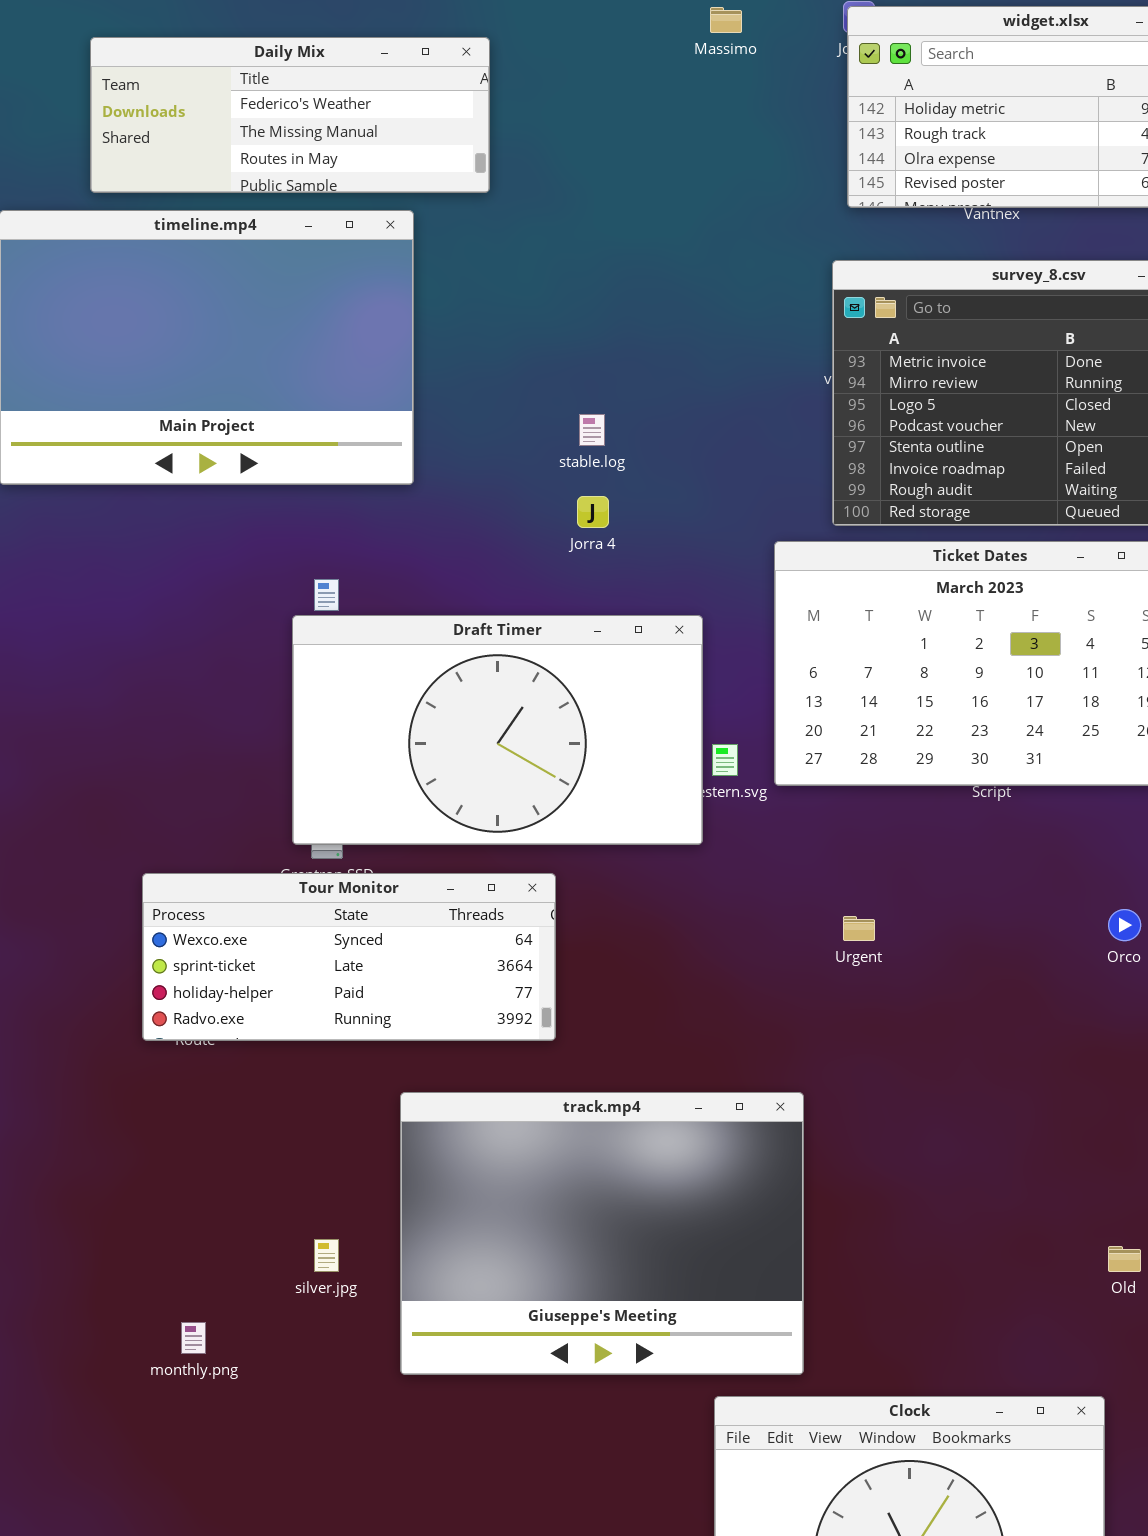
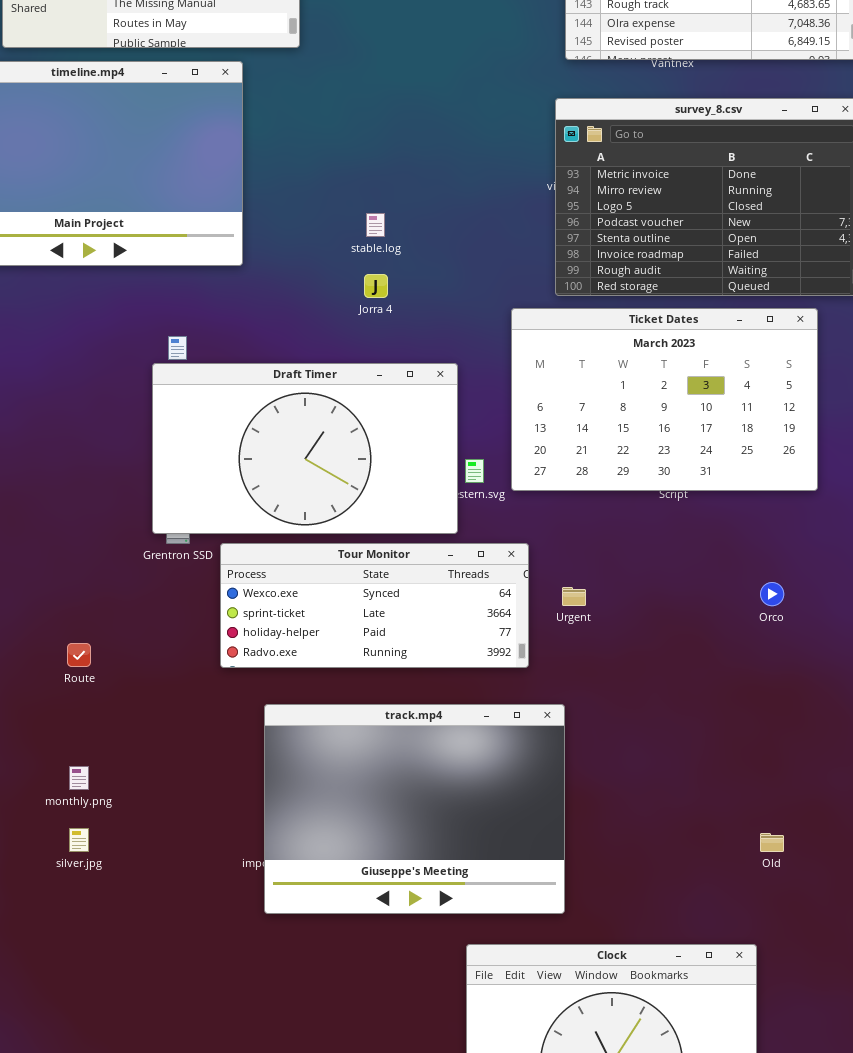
Tour Monitor: [142,873,556,1041] -> [220,543,529,668], moved
track.mp4: [400,1092,804,1375] -> [264,704,565,914], moved
silver.jpg: [314,1239,339,1272] -> [69,828,89,852], moved
monthly.png: [181,1322,206,1354] -> [69,766,89,790], moved

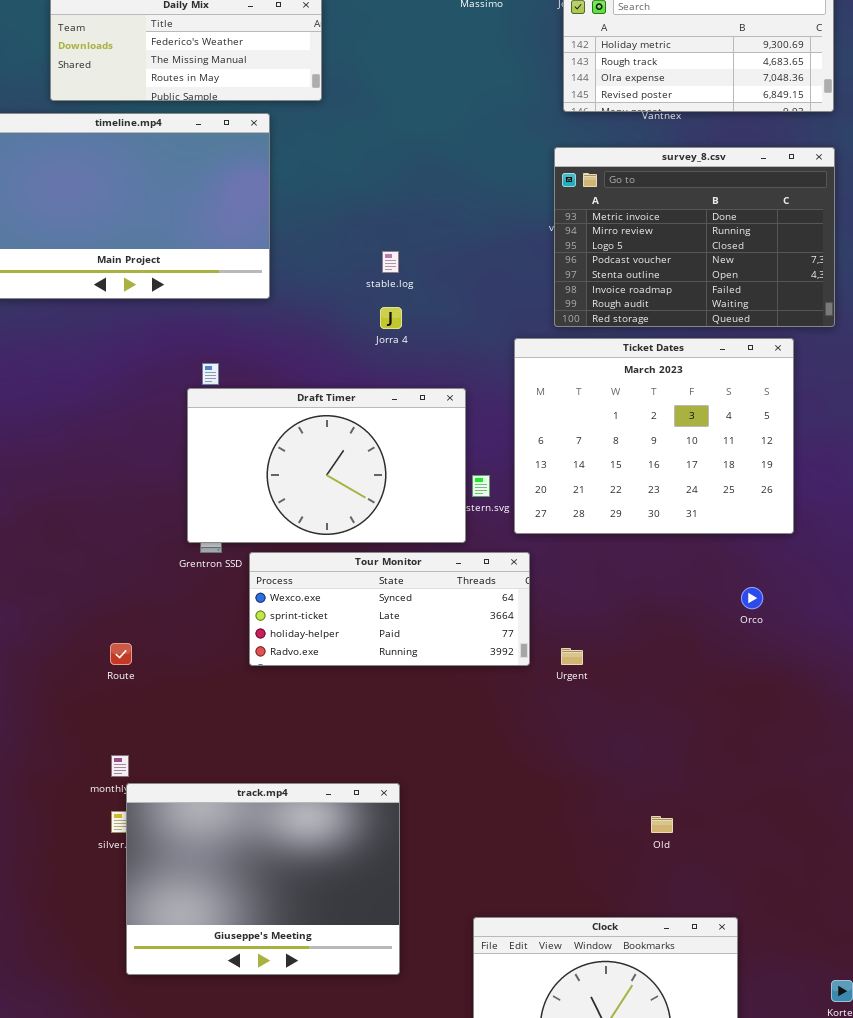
Ticket Dates: [511,308,818,491] -> [514,338,794,534], resized
Urgent: [562,587,586,606] -> [561,648,583,665], moved
track.mp4: [264,704,565,914] -> [126,783,400,975], moved
Old: [760,833,784,852] -> [651,816,673,833], moved

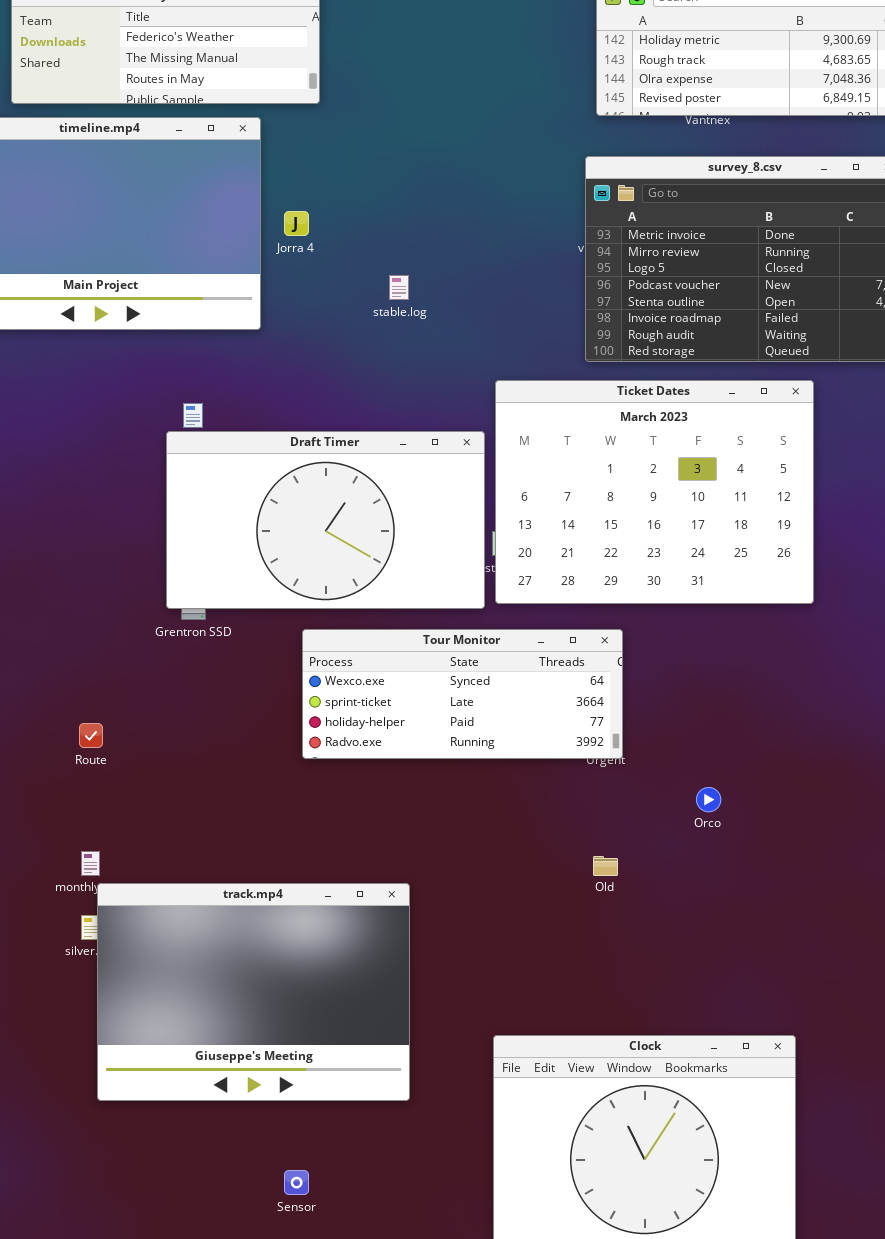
Jorra 4: [380,307,402,329] -> [284,211,309,236], moved
Ticket Dates: [514,338,794,534] -> [495,380,814,604], moved
Tour Monitor: [249,552,530,666] -> [302,629,623,759], moved
Orco: [741,587,763,609] -> [696,787,721,812], moved
Old: [651,816,673,833] -> [593,856,618,876], moved

